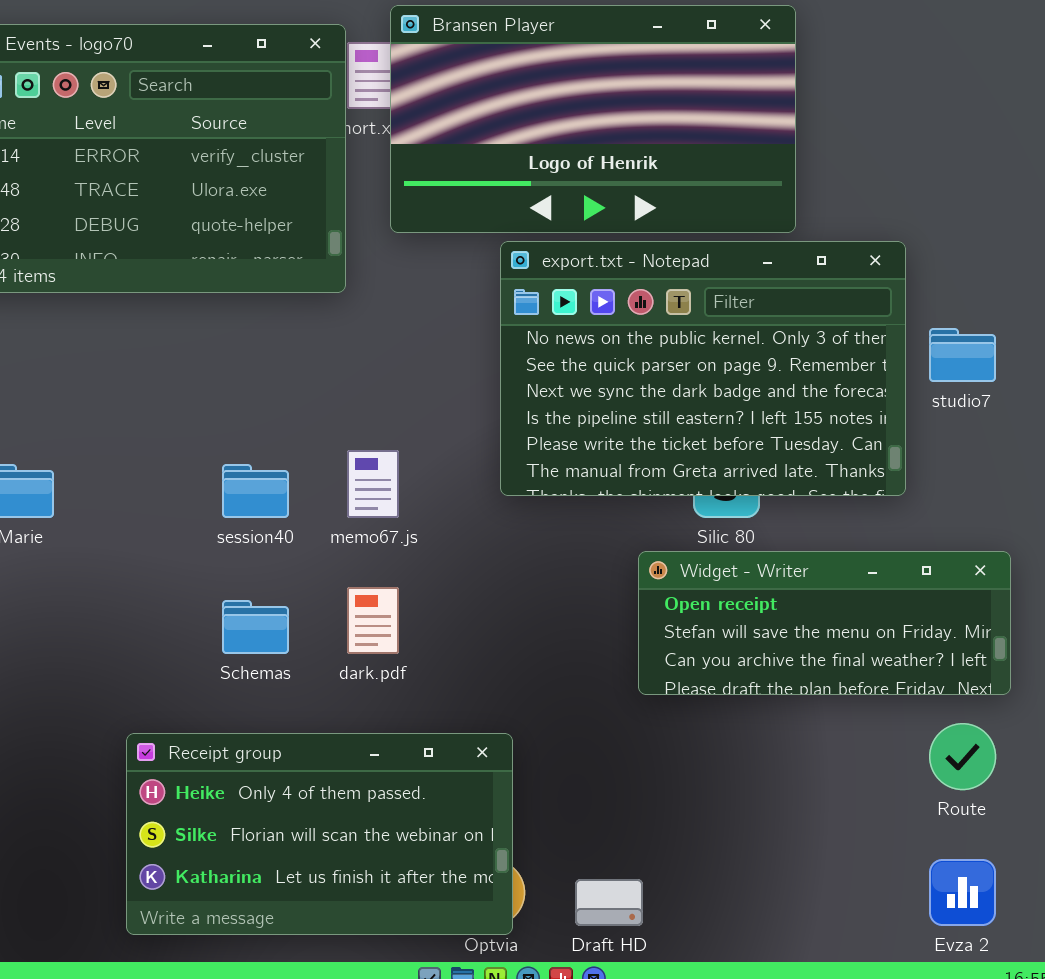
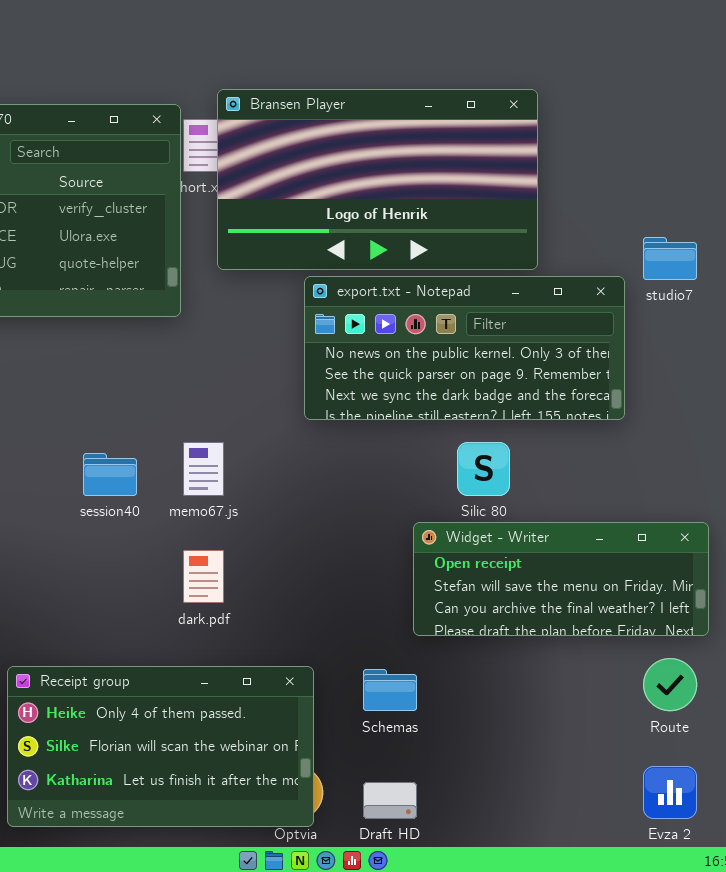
export.txt - Notepad: [500,241,906,496] -> [304,276,625,420], resized
studio7: [929,328,996,382] -> [643,237,697,280], moved
Schemas: [222,600,289,654] -> [363,669,417,711], moved

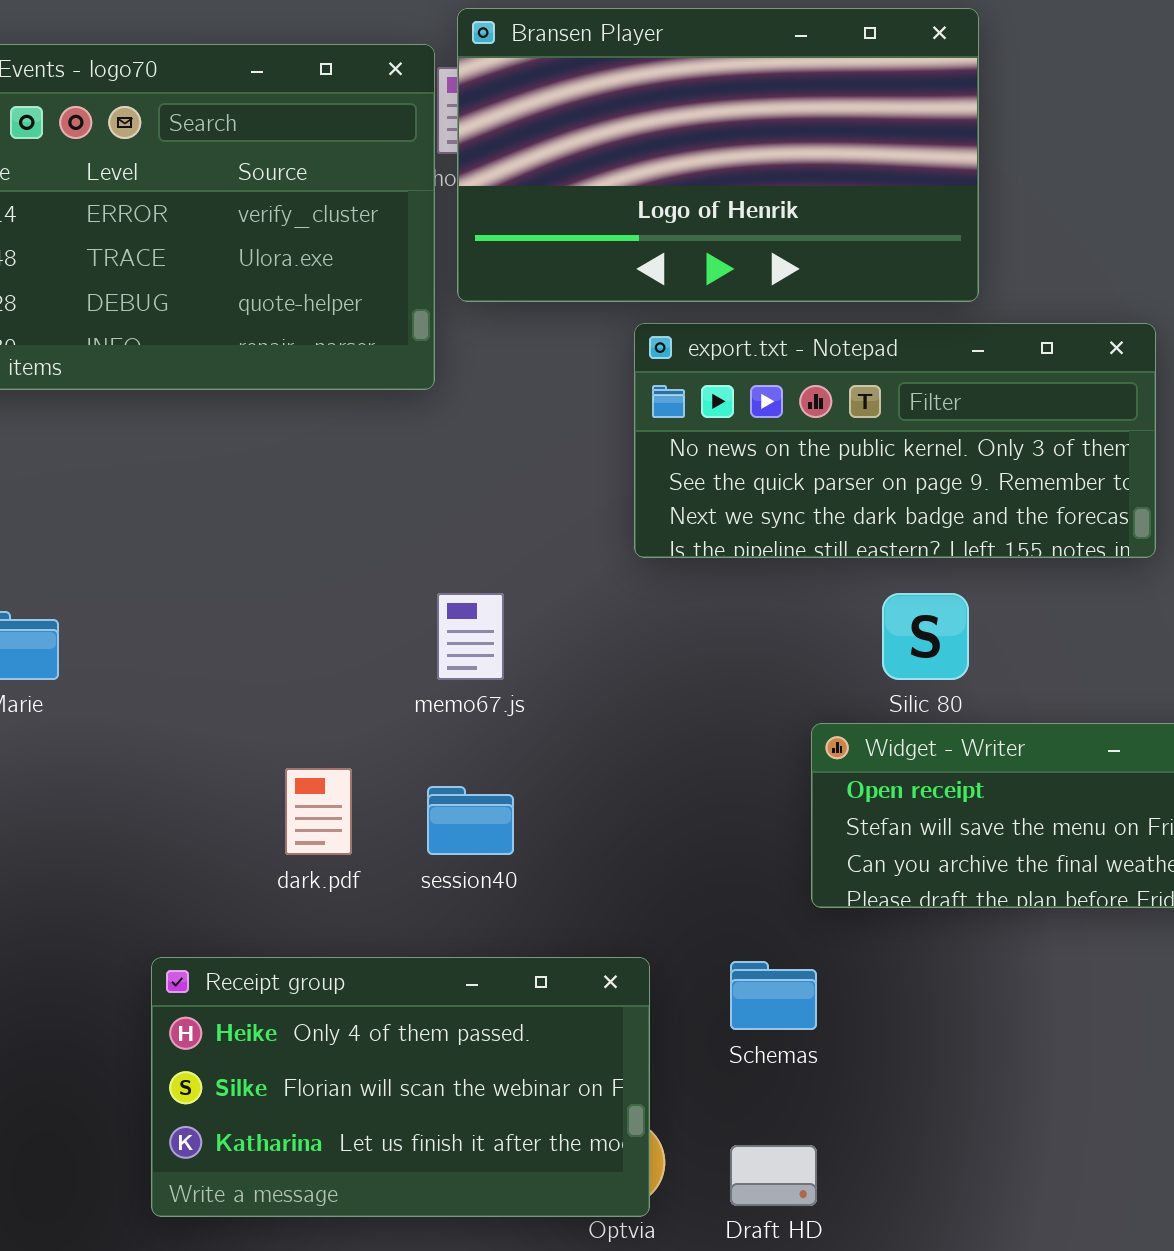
Bransen Player: [217,89,538,270] -> [457,8,979,302], moved
session40: [83,453,137,496] -> [427,786,514,855], moved
dark.pdf: [183,550,224,603] -> [285,768,352,855], moved

